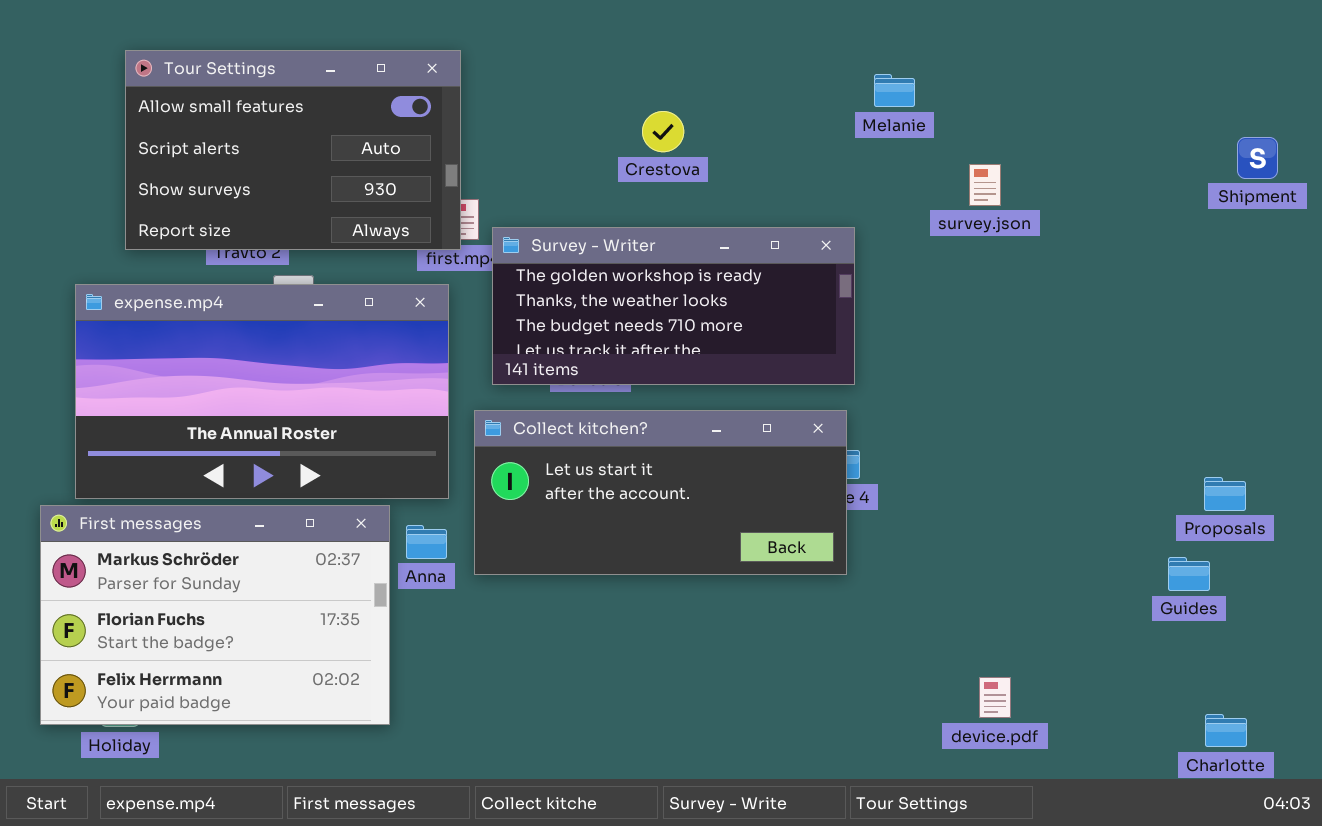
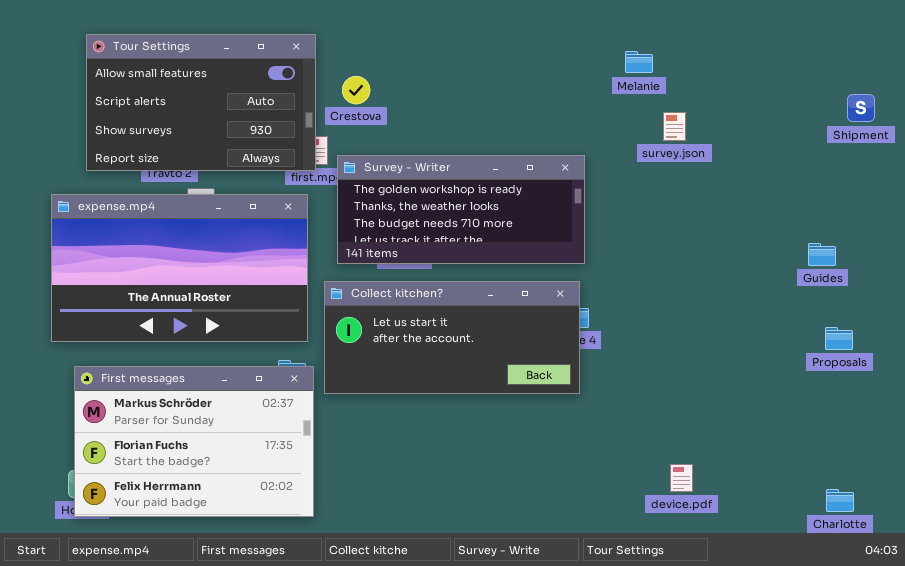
Melanie: [874,74,915,107] -> [625,51,653,73], moved
Crestova: [642,111,684,152] -> [342,76,370,104], moved
First messages: [40,505,390,725] -> [74,366,314,517], moved
Guides: [1168,557,1210,591] -> [808,243,836,266], moved

